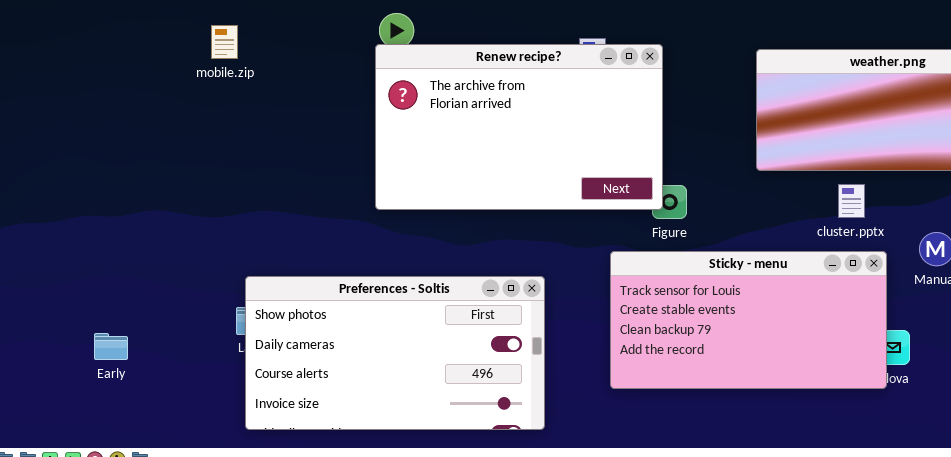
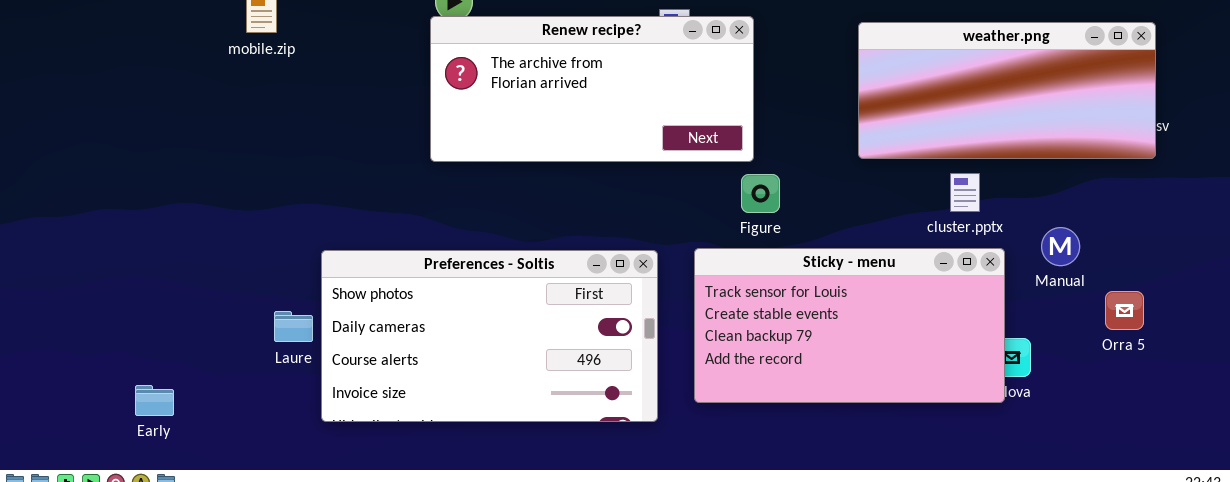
Renew recipe?: [375,44,663,210] -> [430,16,754,162], resized
Preferences - Soltis: [245,276,545,430] -> [321,250,658,422], moved
Early: [94,333,128,360] -> [135,385,174,416], moved

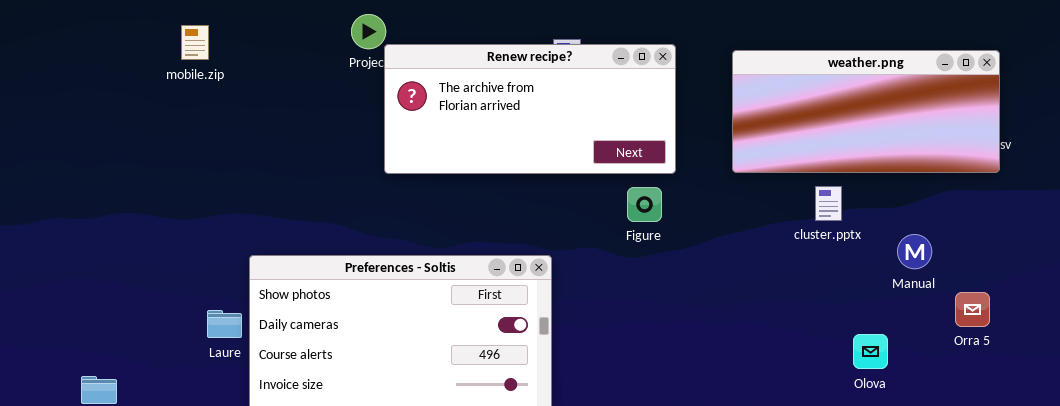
Renew recipe?: [430,16,754,162] -> [384,44,676,174], moved
Sticky - menu: [694,248,1005,403] -> none, closed

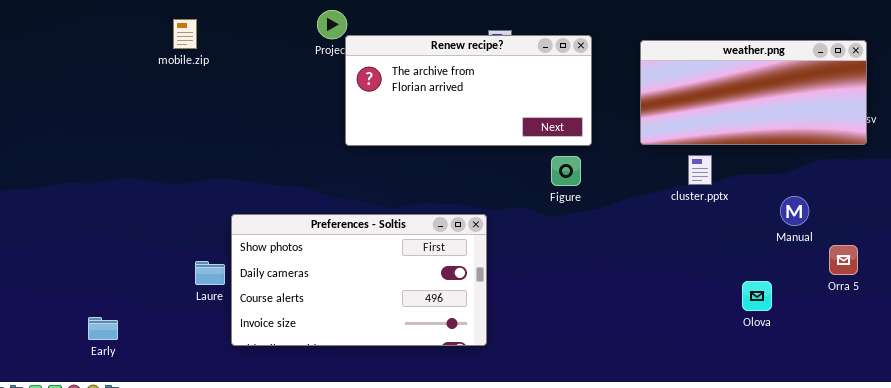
cluster.pptx: [815,186,842,221] -> [688,155,712,185], moved

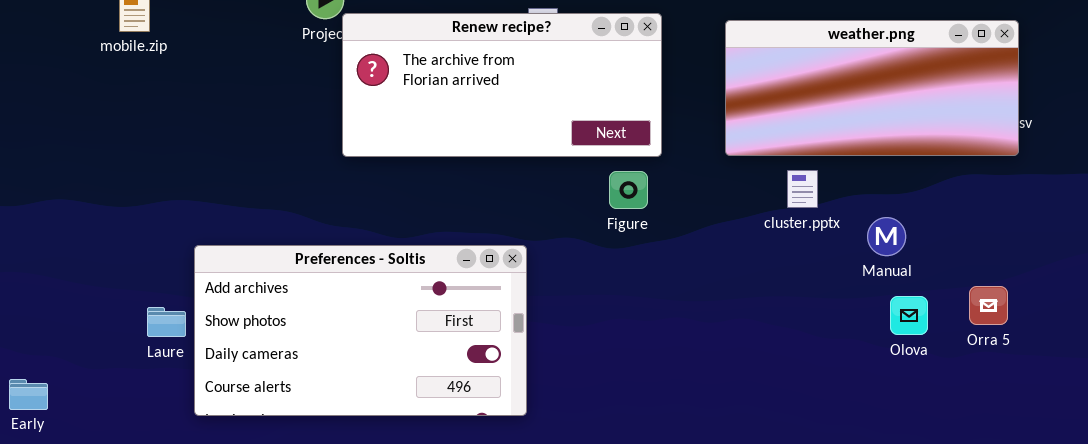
Manual: [780,196,809,226] -> [867,217,906,256], moved
Preferences - Soltis: [231,214,487,346] -> [194,245,527,416], scrolled up 1 row
Olova: [742,281,772,311] -> [890,296,928,335], moved

